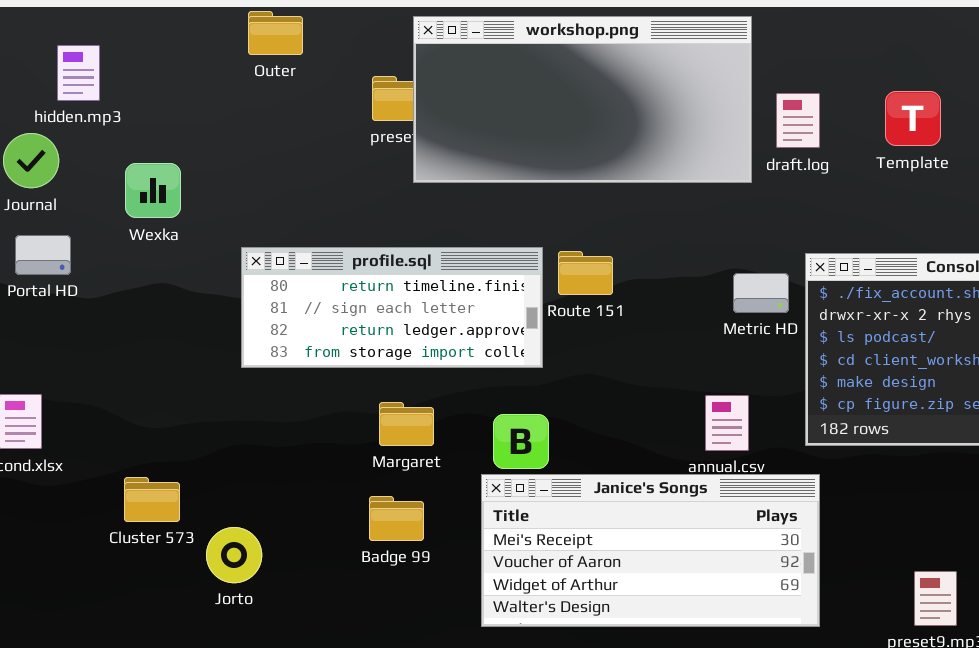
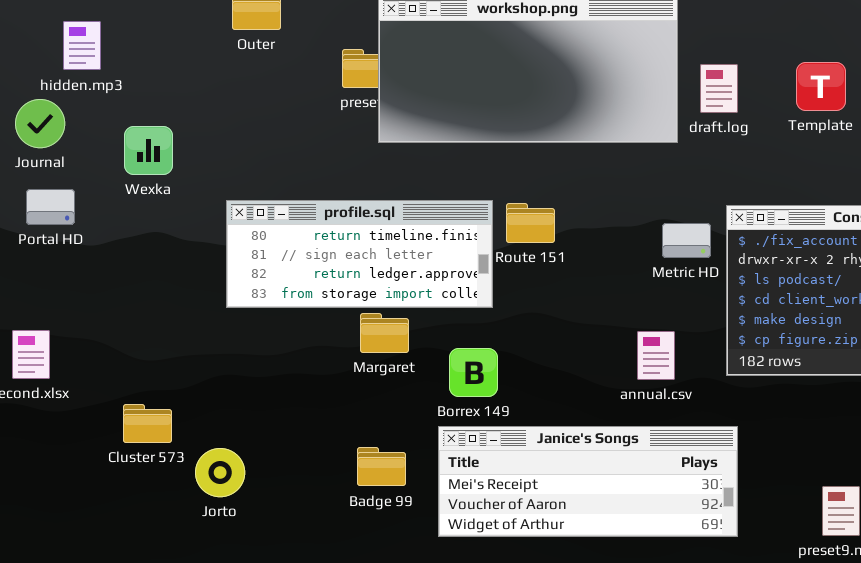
Margaret: [379,402,434,446] -> [360,313,409,353], moved
Janice's Songs: [481,474,820,627] -> [438,426,738,537], resized
Badge 99: [369,496,424,541] -> [357,447,406,486], moved

